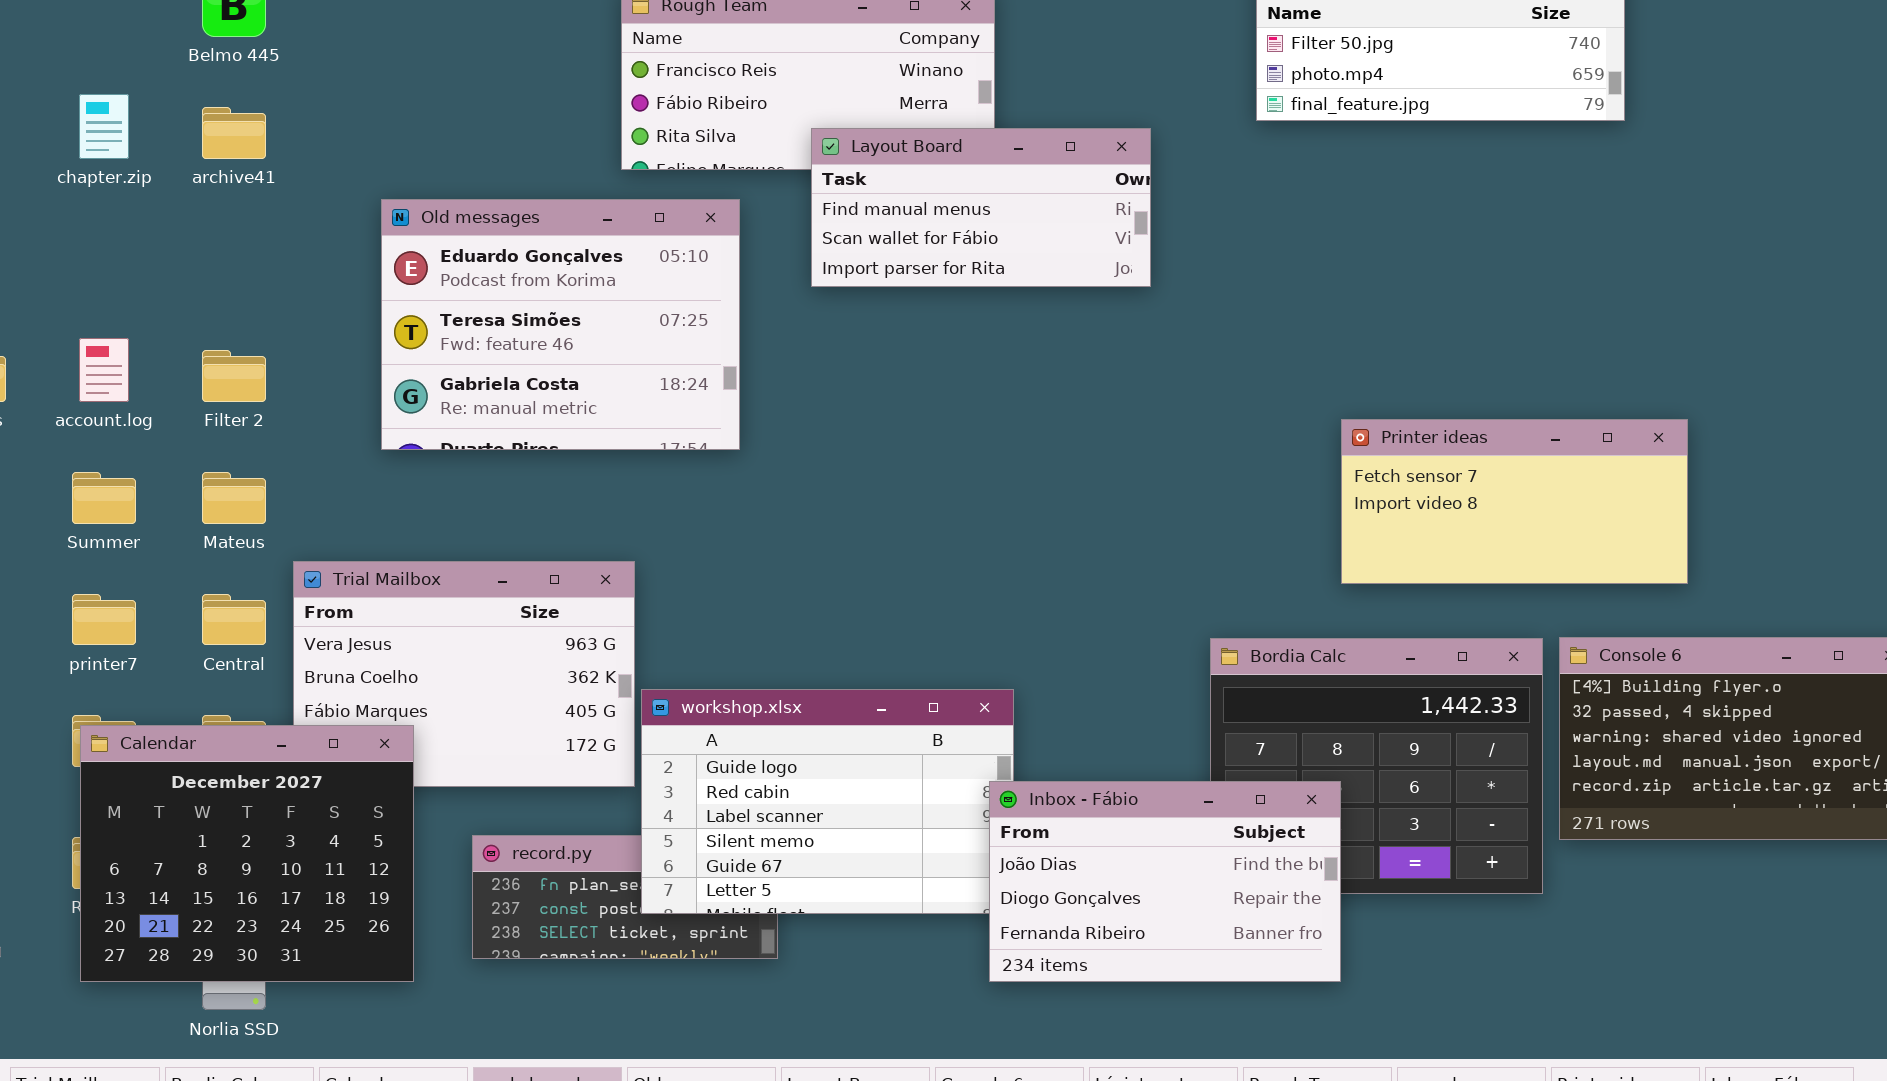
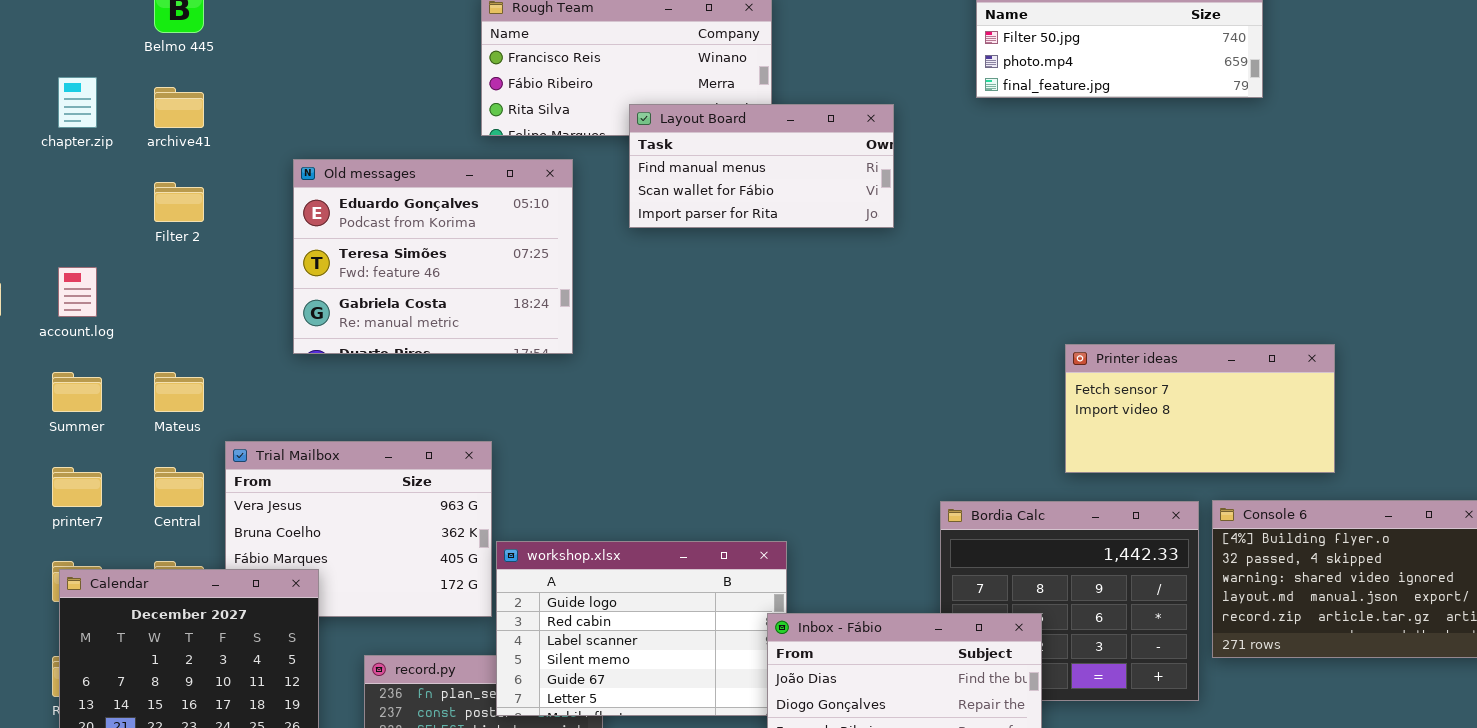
Filter 2: [202,350,266,402] -> [154,182,204,222], moved
Printer ideas: [1341,419,1688,584] -> [1065,344,1335,473], moved

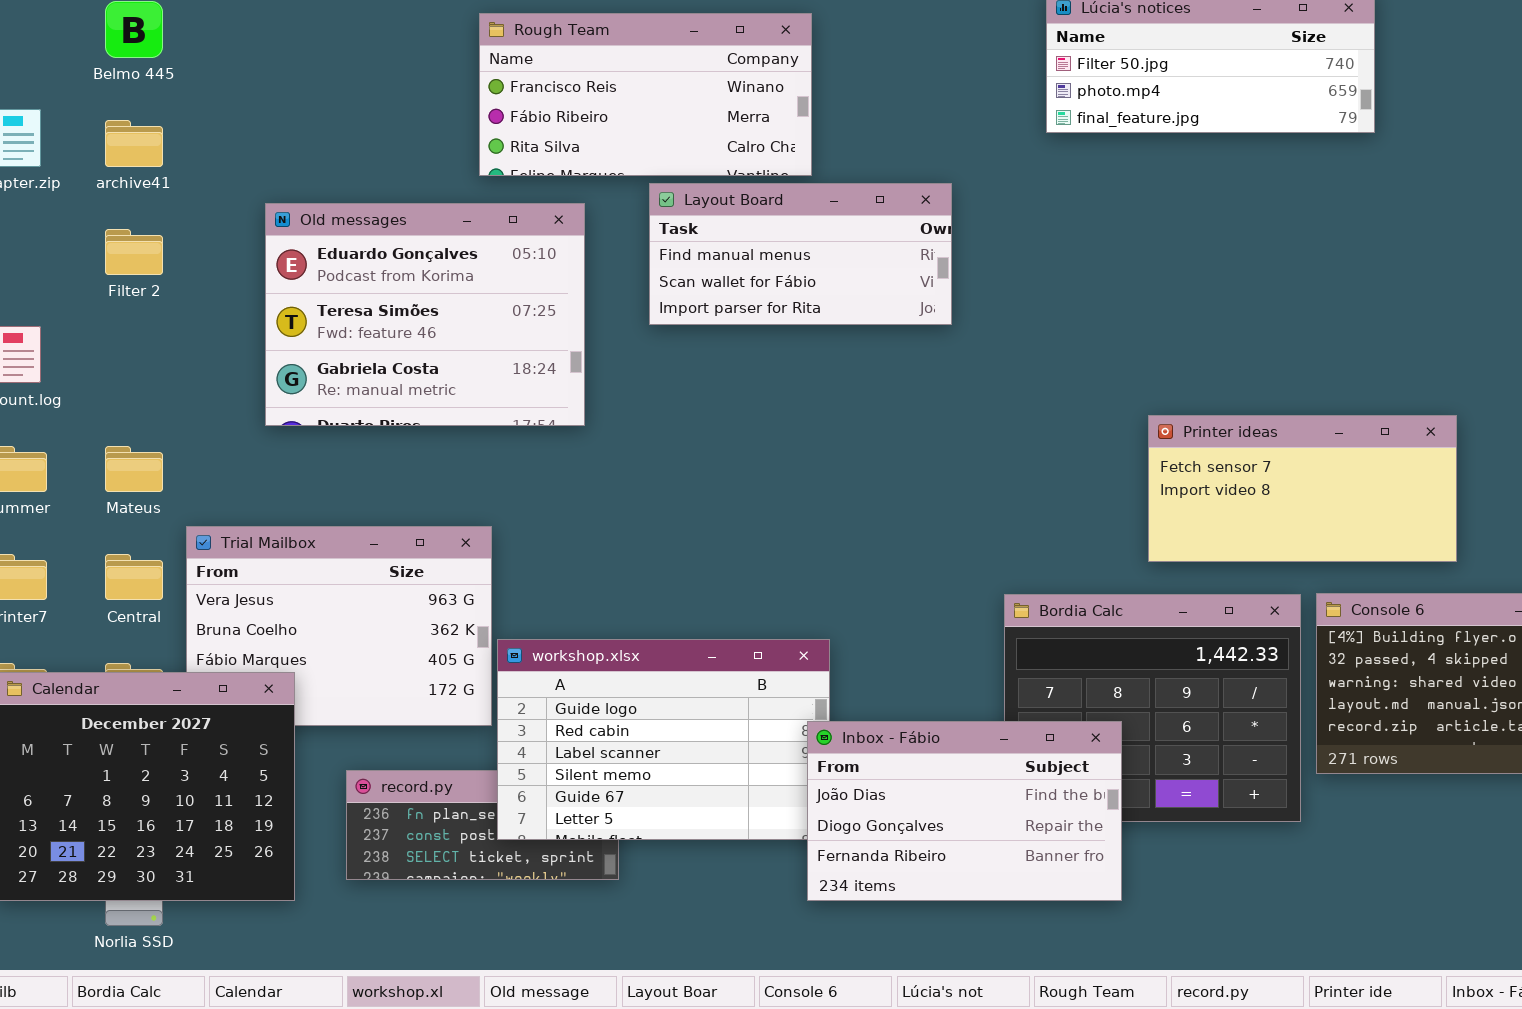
Layout Board: [629,104,894,228] -> [649,183,952,325], moved

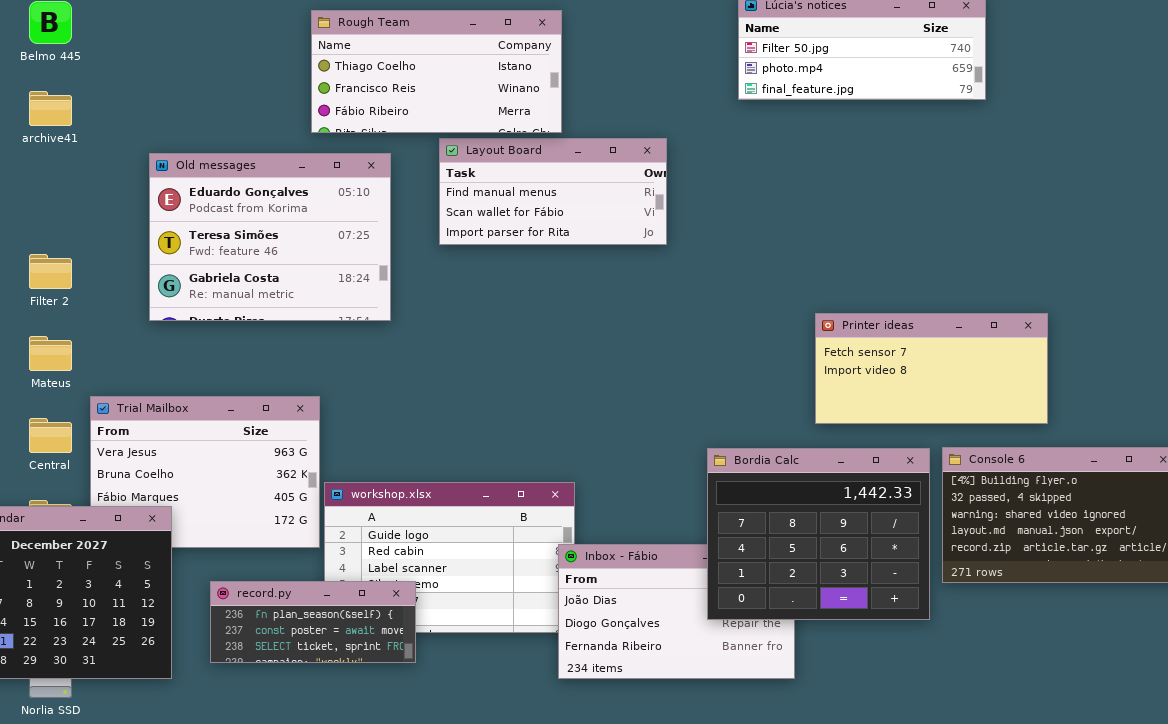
Rough Team: [479,13,812,176] -> [311,10,562,133], scrolled up 1 row
Filter 2: [105,229,163,275] -> [29,254,72,289], moved
Bordia Calc: [1004,594,1301,822] -> [707,448,930,620], raised
record.py: [346,770,619,880] -> [210,581,416,663], raised

